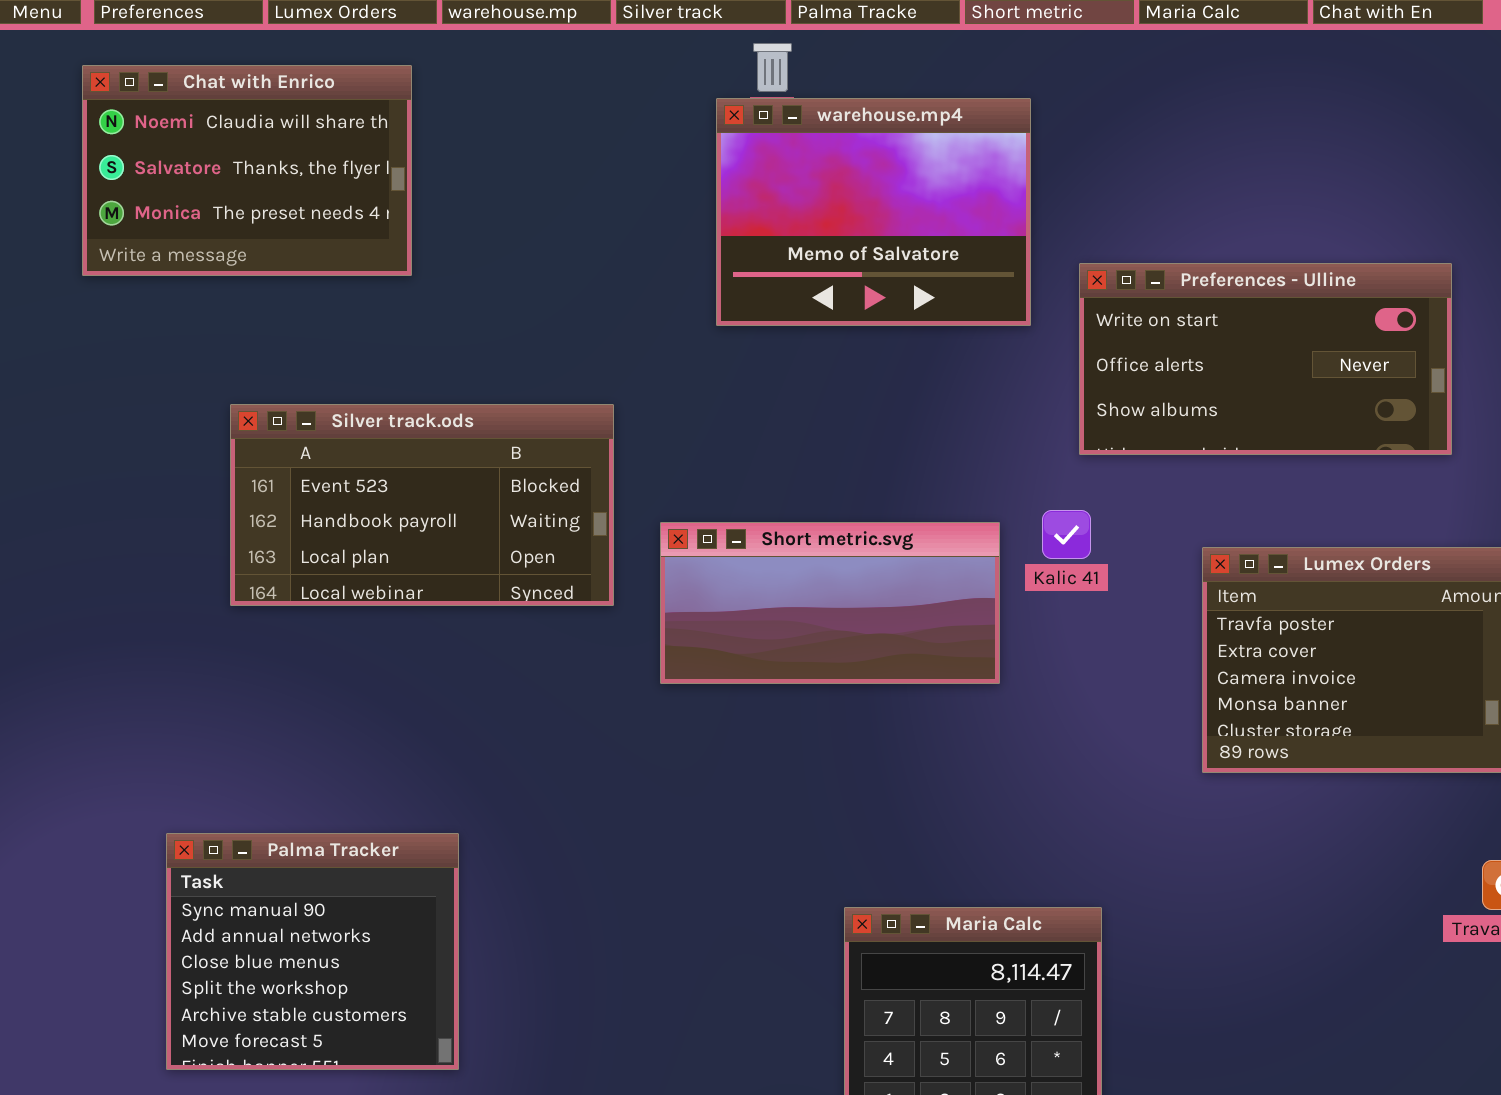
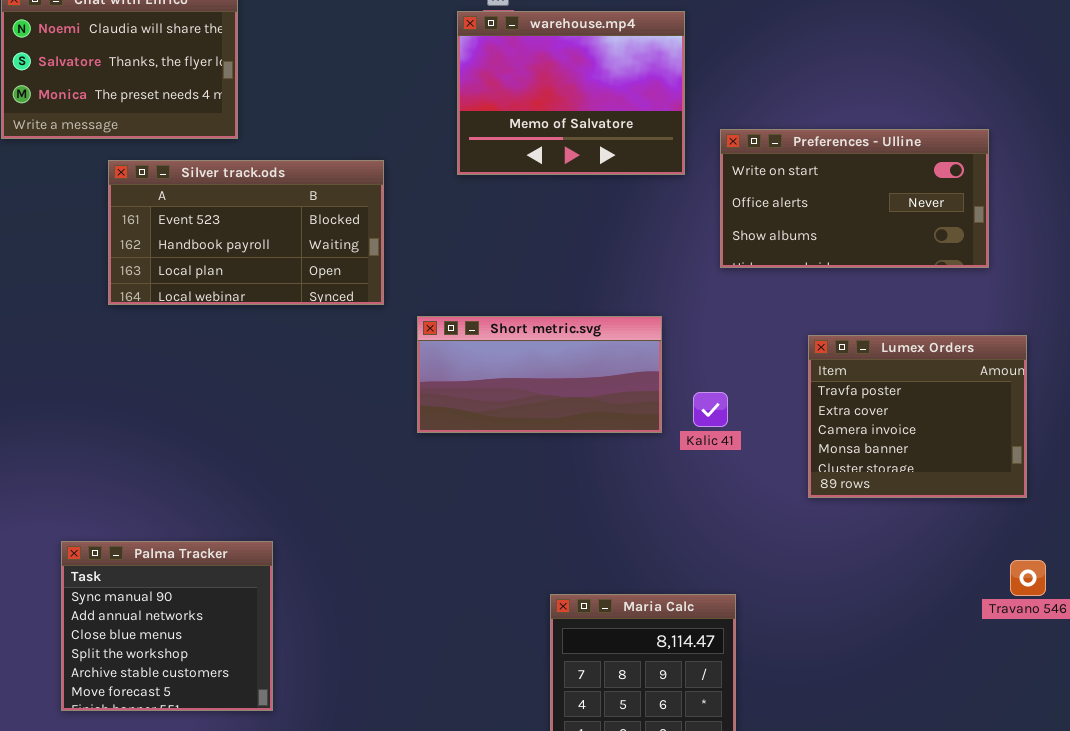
Silver track.ods: [230,404,614,606] -> [108,160,384,305], moved
Kalic 41: [1042,510,1091,559] -> [693,392,728,427], moved

